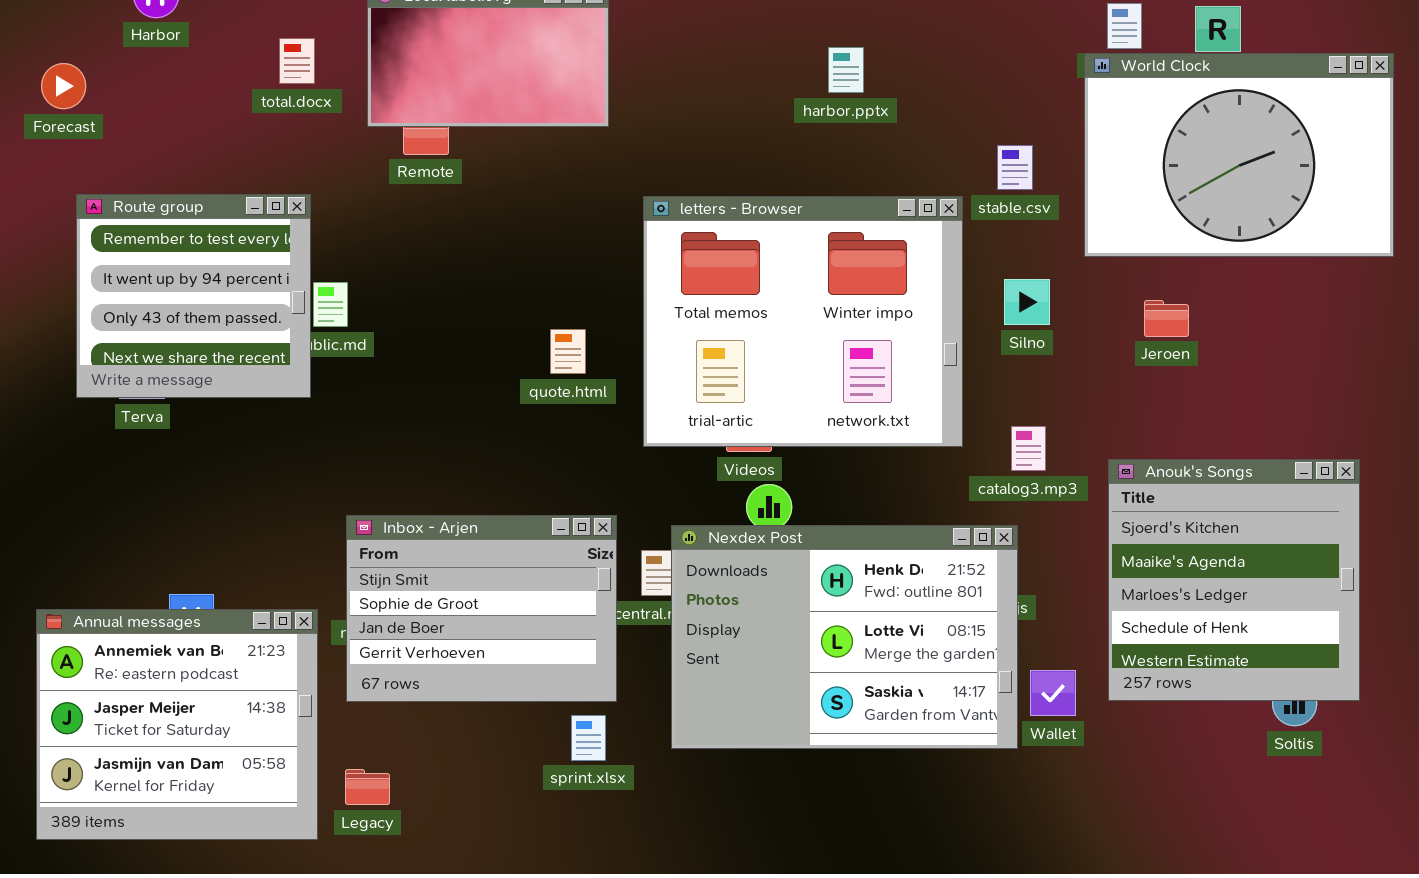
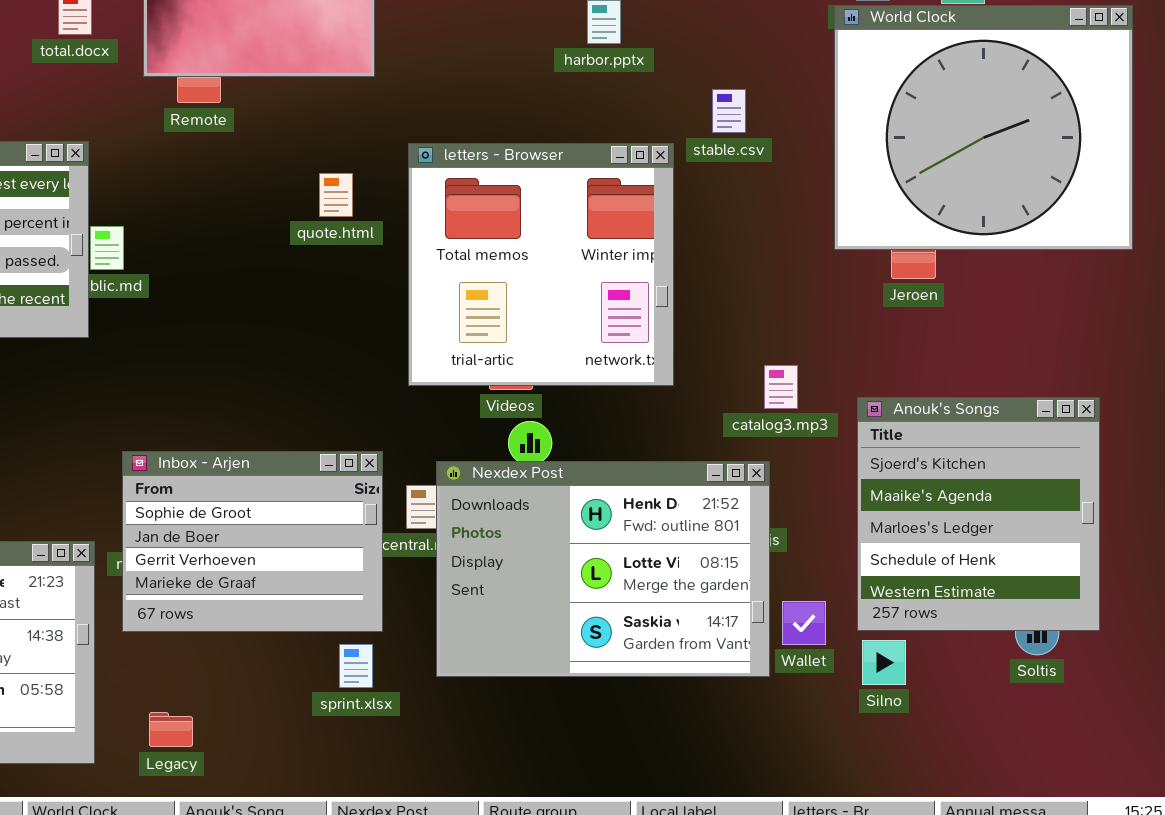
World Clock: [1084,53,1394,257] -> [834,5,1133,250], resized
stable.csv: [997,145,1033,190] -> [712,89,746,133], moved
letters - Browser: [643,196,963,447] -> [408,143,674,386], resized
Silno: [1004,279,1050,325] -> [862,640,906,685], moved
quote.html: [550,329,586,374] -> [319,173,353,217], moved
Inbox - Arjen: [346,515,617,702] -> [122,451,383,632], scrolled down 1 row
Legacy: [345,769,390,805] -> [149,712,193,747], moved

